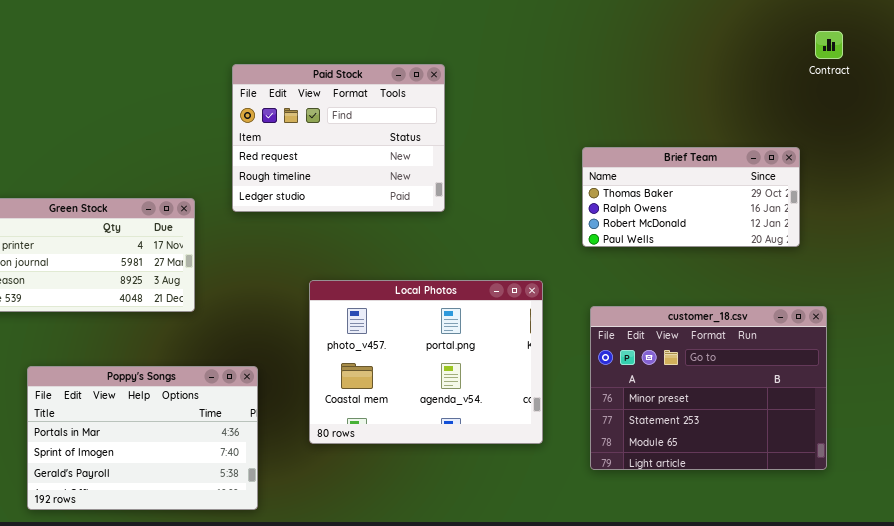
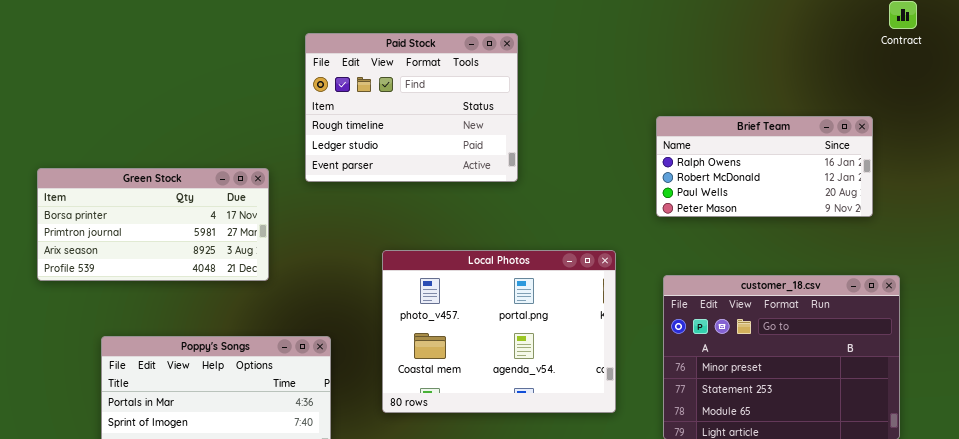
Paid Stock: [232,64,445,212] -> [305,33,518,182], scrolled down 1 row
Brief Team: [582,147,800,247] -> [656,116,873,217], scrolled down 1 row

